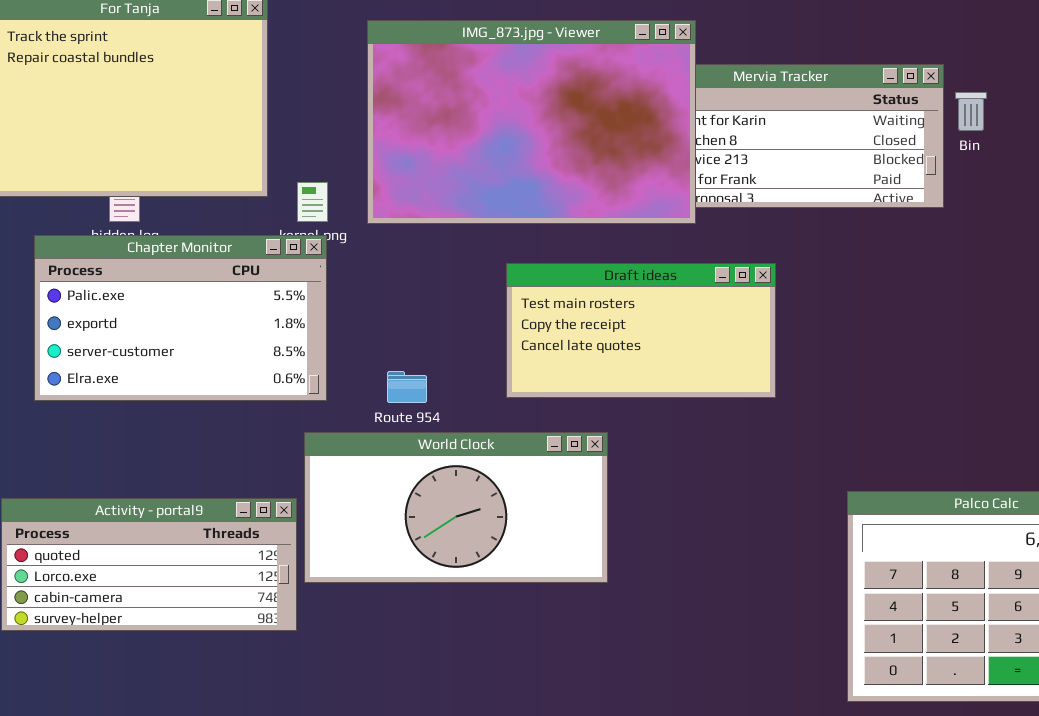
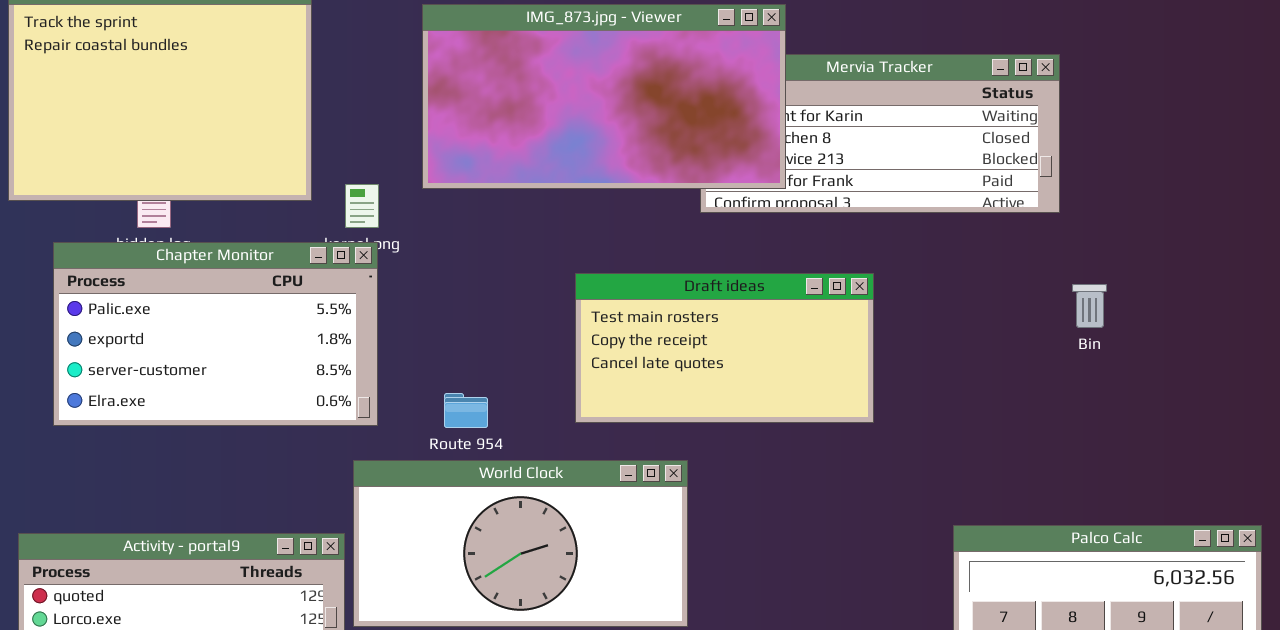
IMG_873.jpg - Viewer: [367,20,696,224] -> [422,4,786,189], resized
Bin: [955,92,987,131] -> [1072,284,1107,328], moved

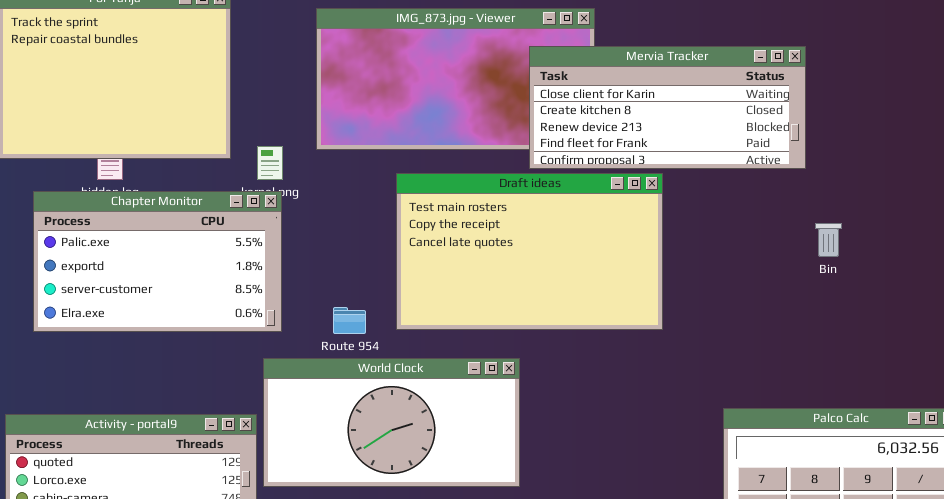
Mervia Tracker: [700,54,1060,213] -> [529,46,806,169], raised
Draft ideas: [575,273,874,423] -> [396,173,663,330], resized

